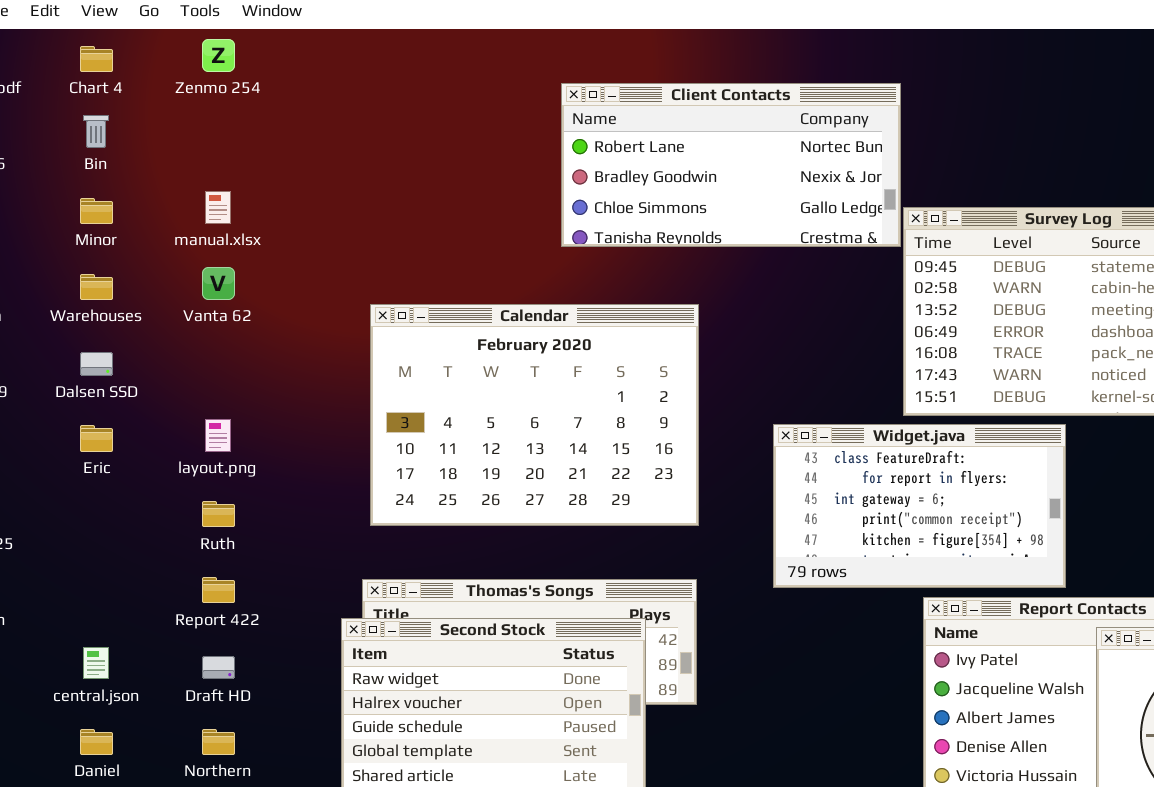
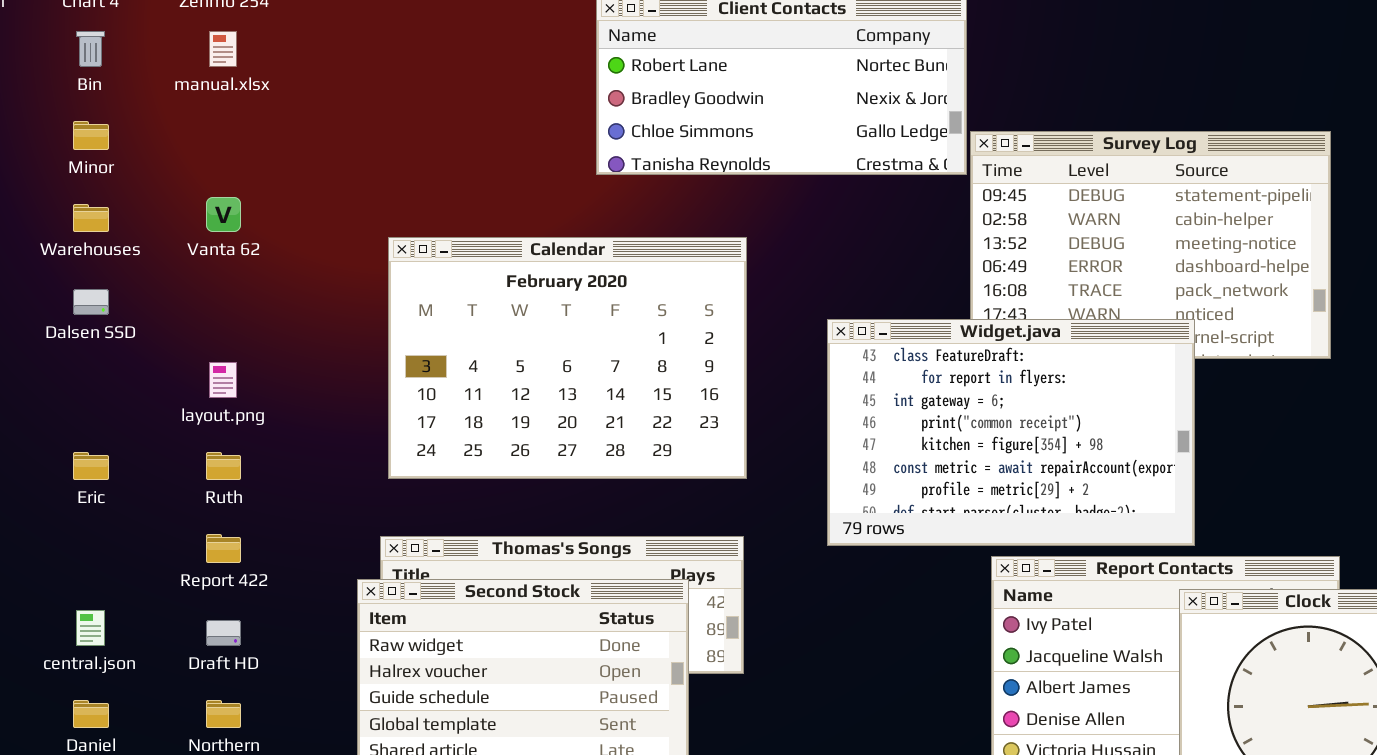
manual.xlsx: [205,191,231,224] -> [209,31,237,67], moved
Widget.java: [773,424,1066,588] -> [827,319,1195,546], resized
Eric: [80,425,113,452] -> [73,452,109,480], moved

